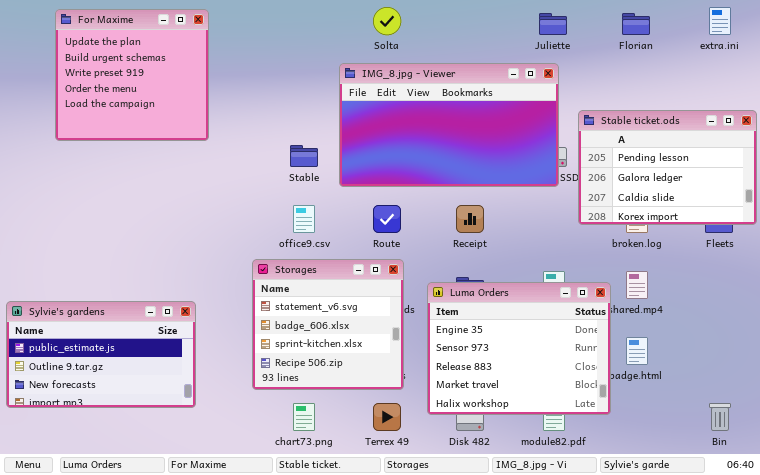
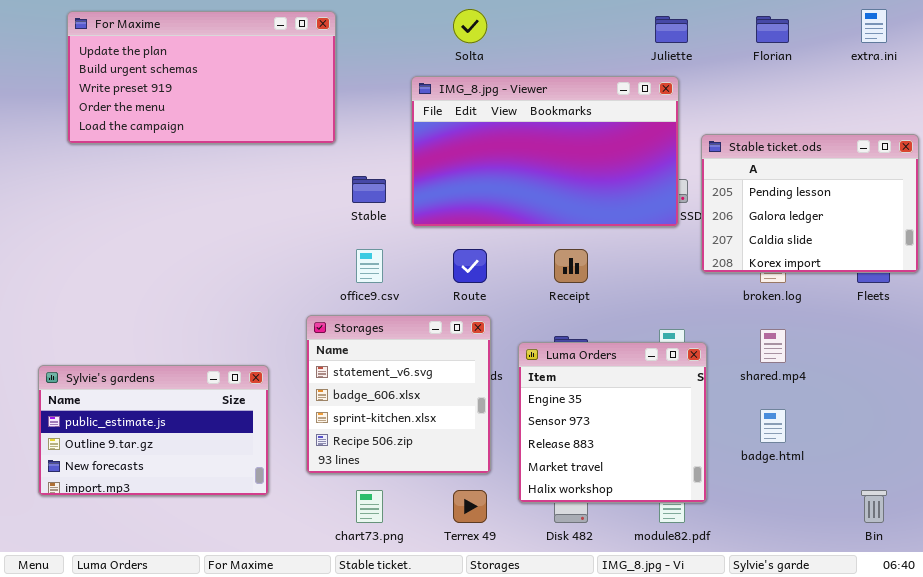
For Maxime: [55,9,209,141] -> [67,11,336,144], resized
Luma Orders: [427,282,611,415] -> [518,342,707,503], resized
Sylvie's gardens: [6,301,196,408] -> [38,365,269,496], moved

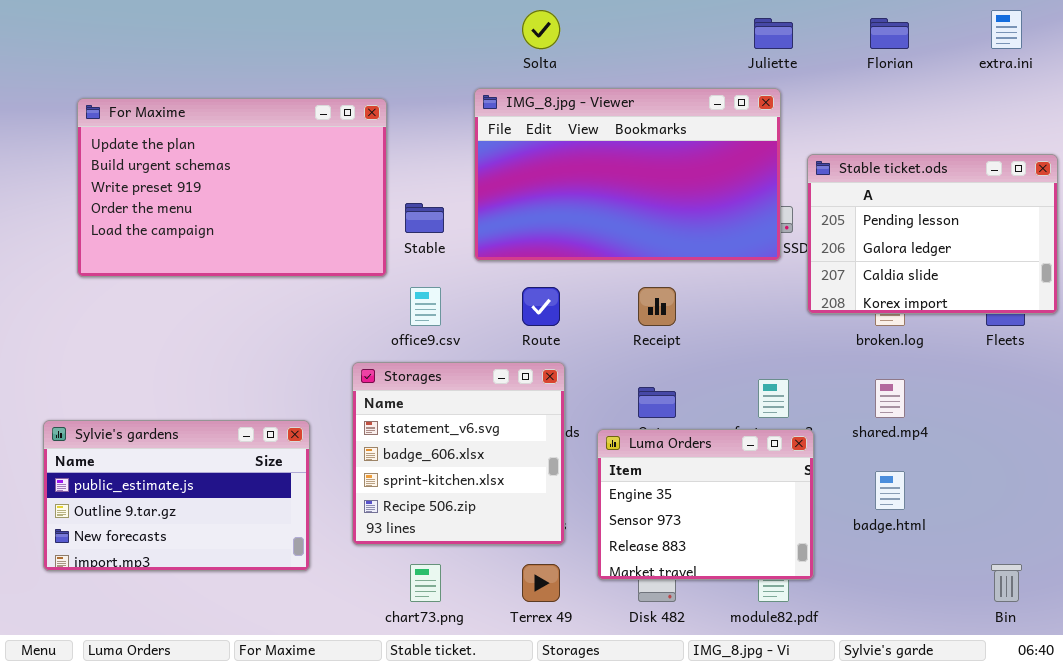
For Maxime: [67,11,336,144] -> [77,98,387,277], moved, resized
Luma Orders: [518,342,707,503] -> [597,429,814,580], resized

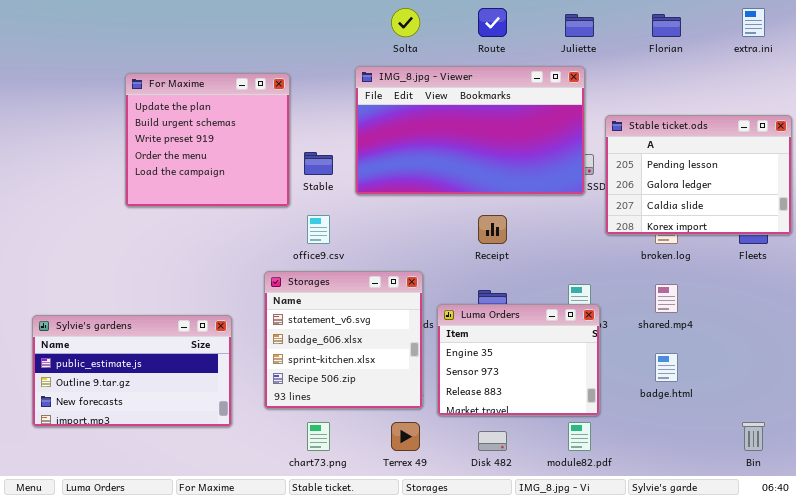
For Maxime: [77,98,387,277] -> [125,73,290,207], resized
Route: [522,287,560,326] -> [478,8,507,37], moved
Luma Orders: [597,429,814,580] -> [437,304,600,416], moved

